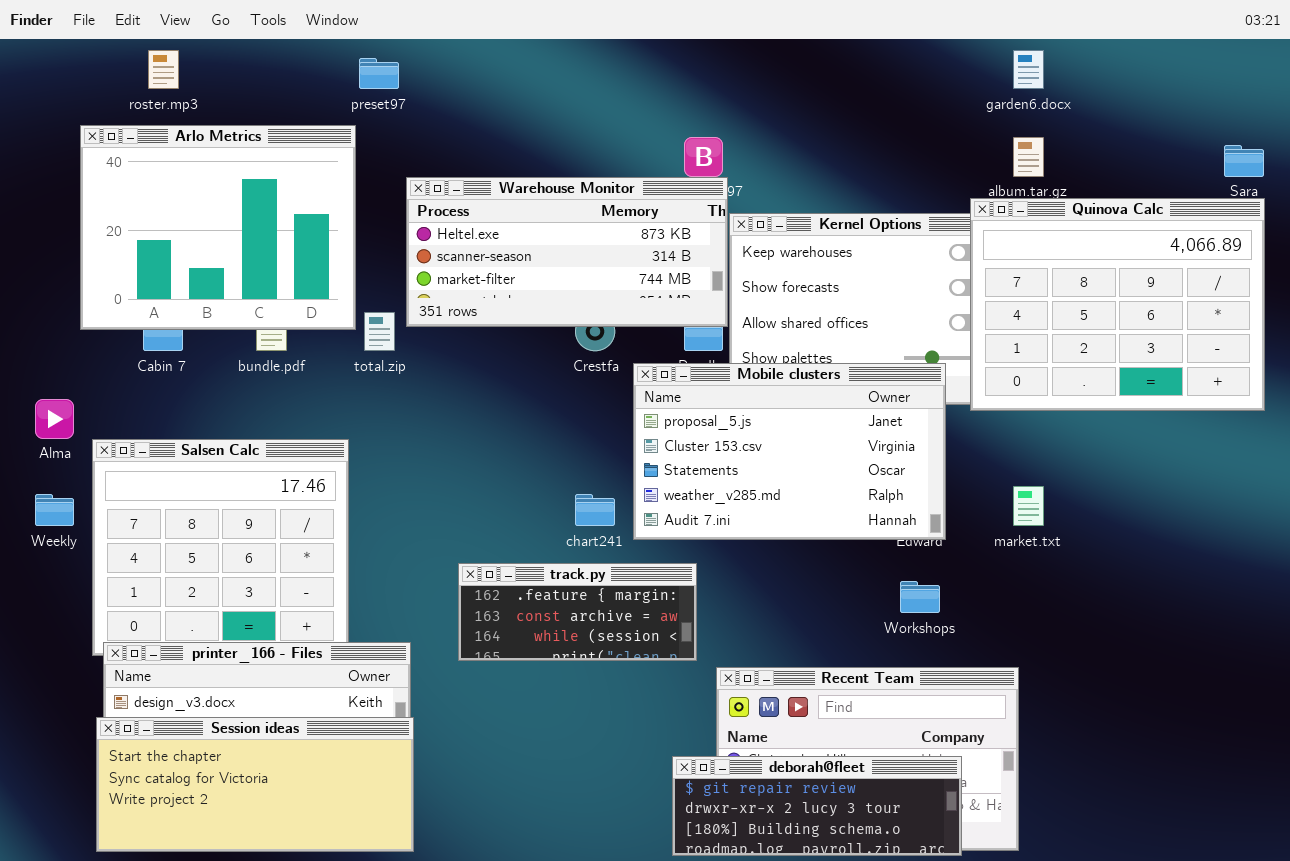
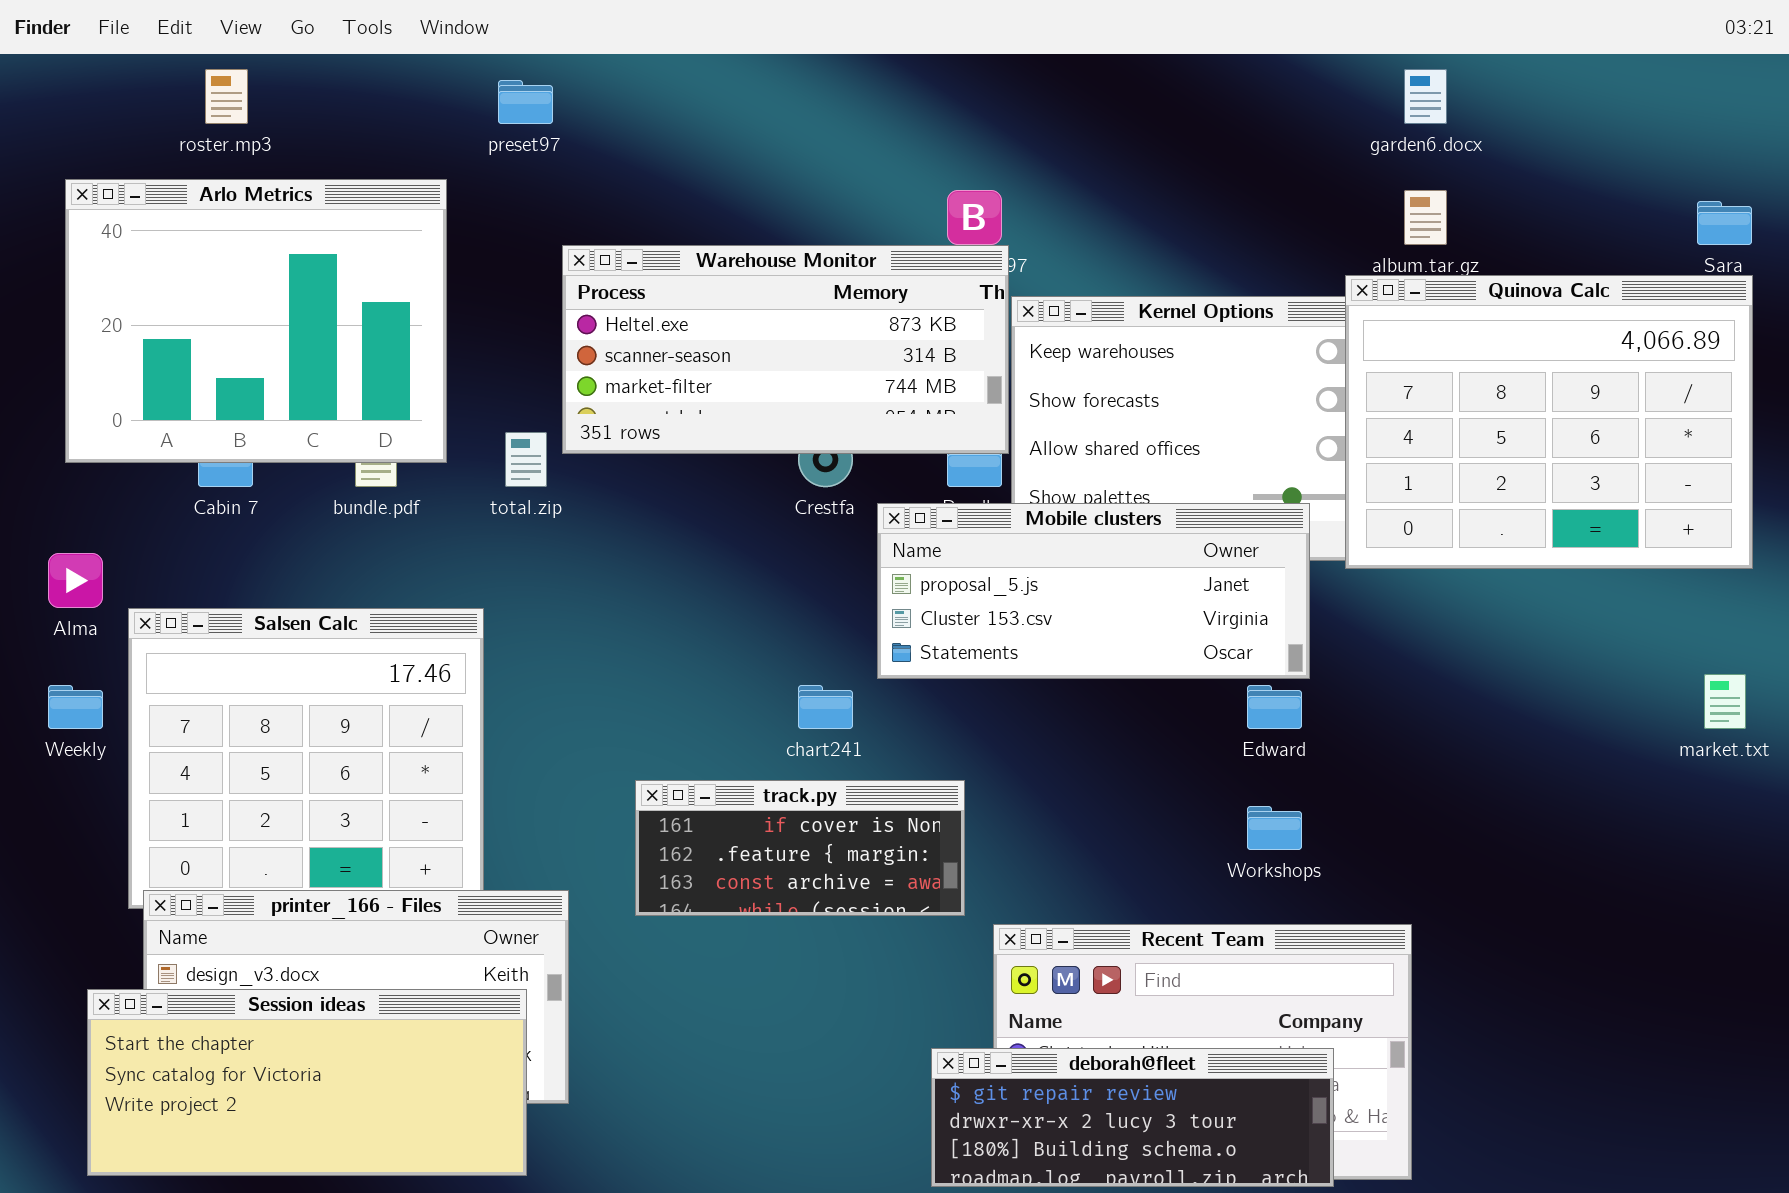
Arlo Metrics: [80,125,356,330] -> [65,179,447,463], moved
Mobile clusters: [633,363,946,540] -> [877,503,1310,679], resized
market.txt: [1013,486,1044,526] -> [1704,674,1746,729], moved
track.py: [458,563,697,661] -> [635,780,965,916], scrolled up 1 row
Session ideas: [96,717,414,852] -> [87,989,527,1176], moved

